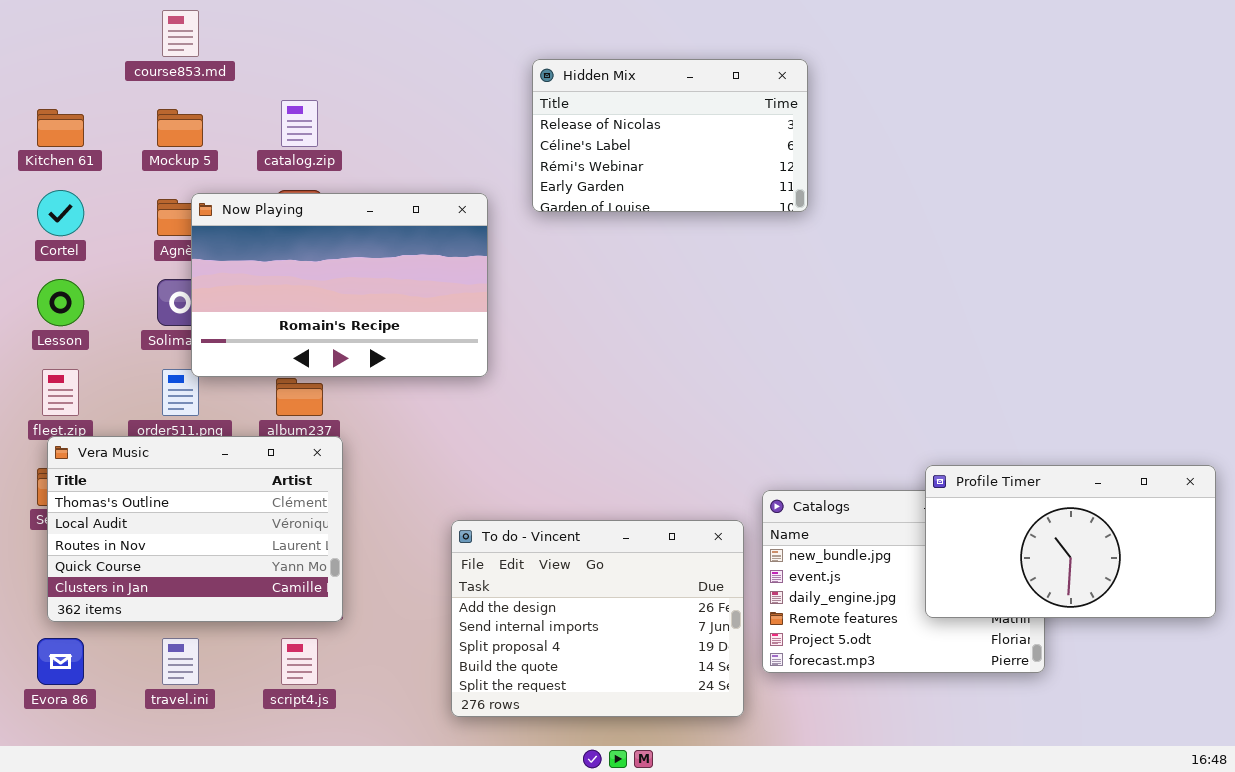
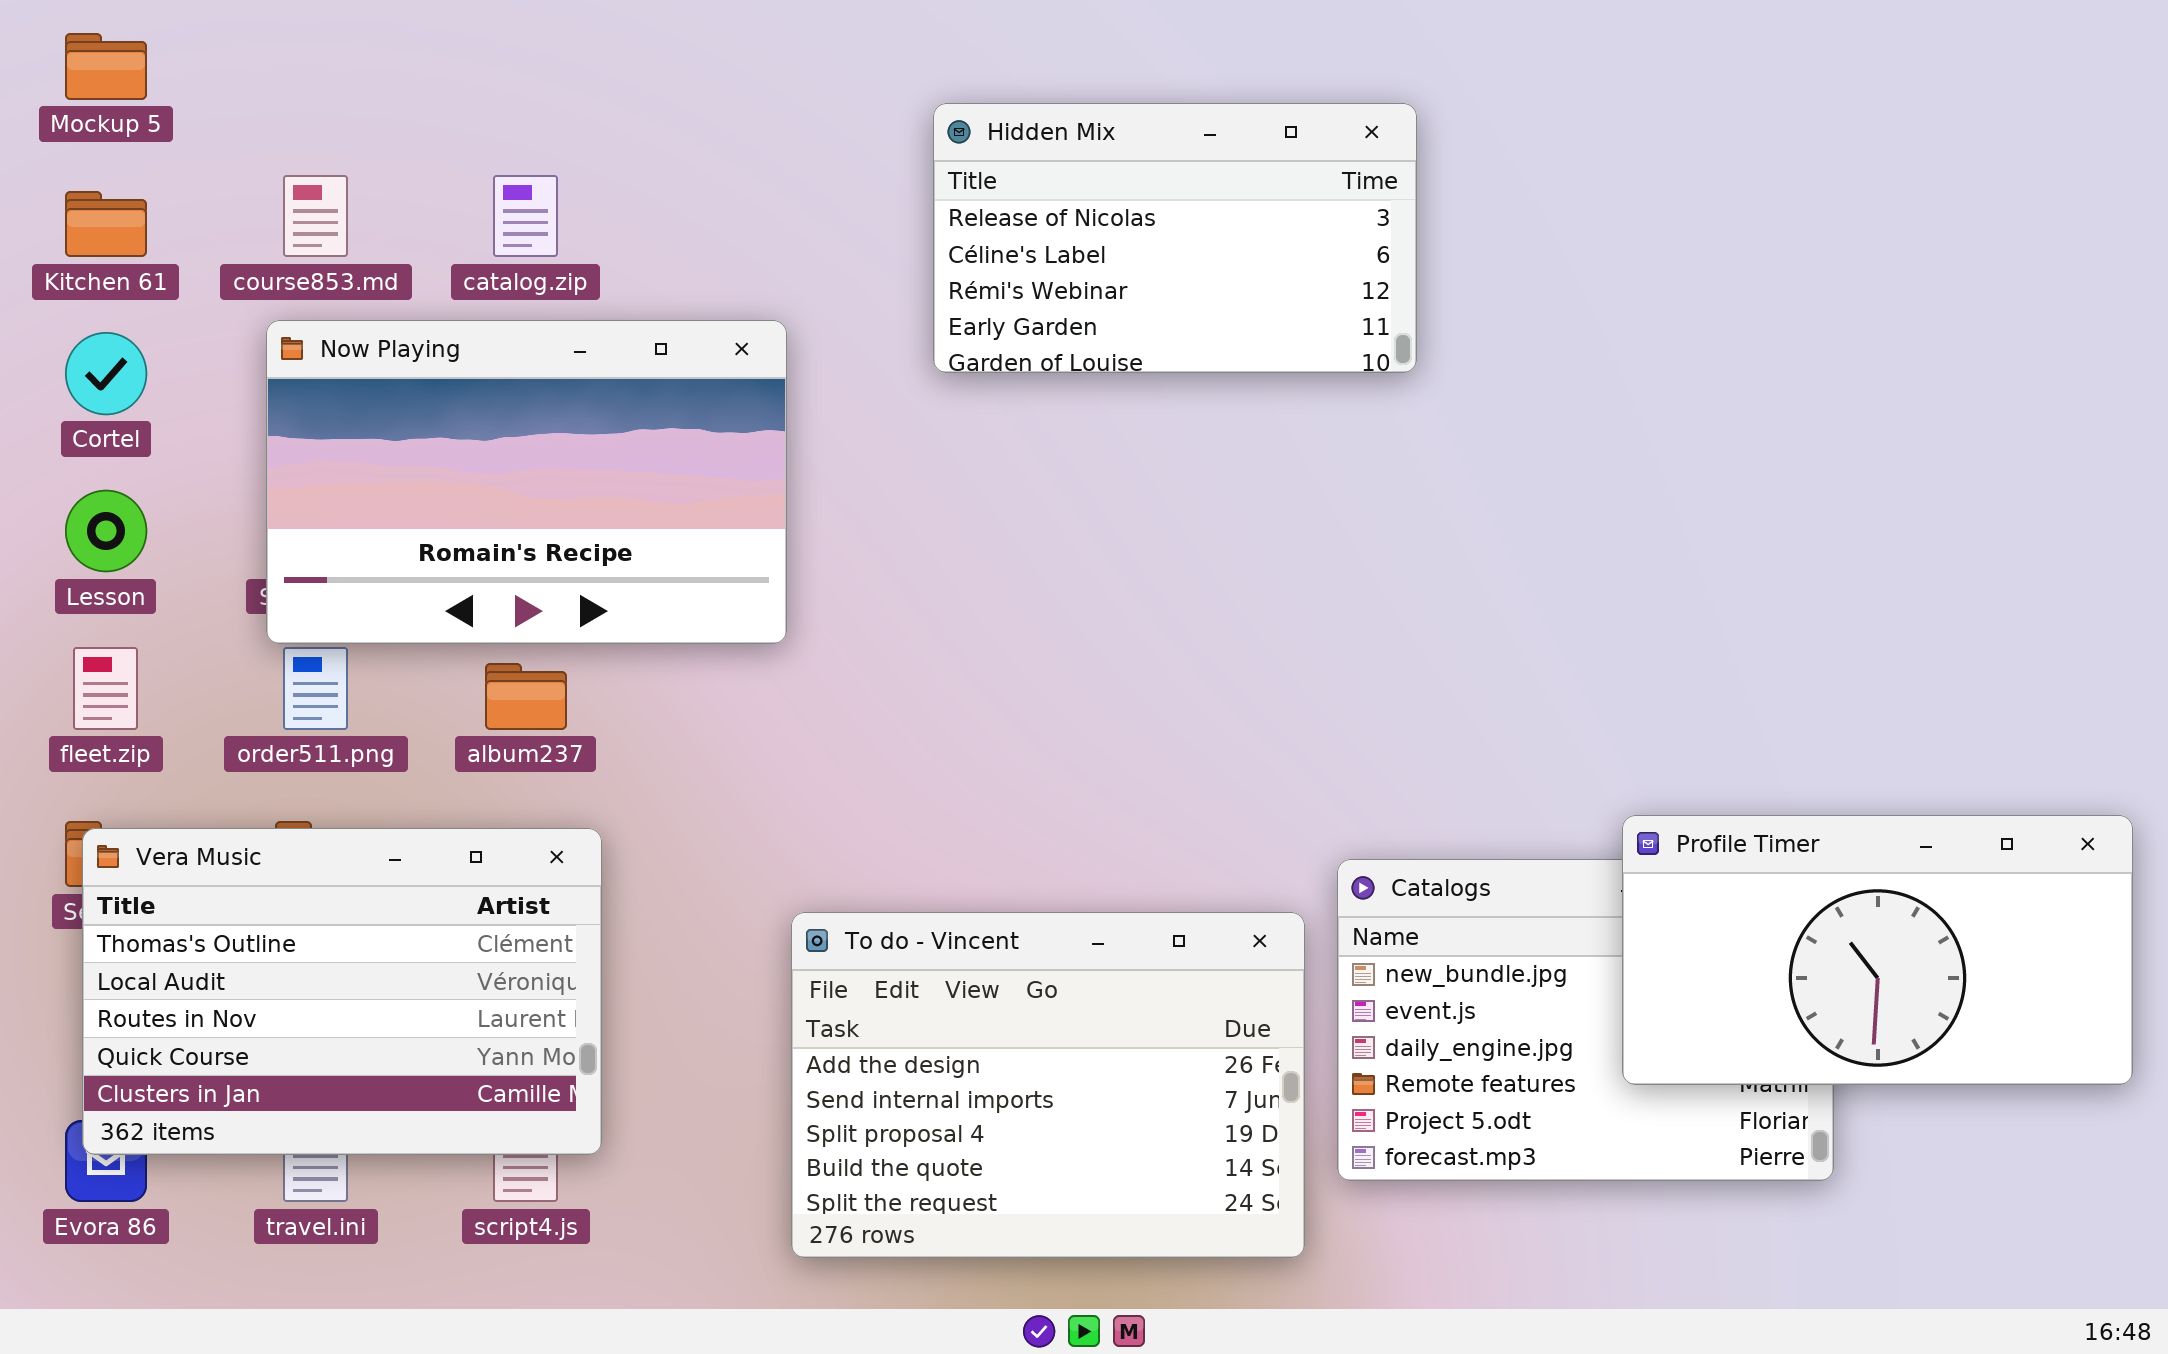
course853.md: [162,10,199,57] -> [283,175,348,257], moved
Mockup 5: [157,109,203,147] -> [65,33,147,100], moved
Now Playing: [191,193,488,377] -> [266,320,787,644], moved
Vera Music: [47,436,343,622] -> [82,828,602,1155], moved

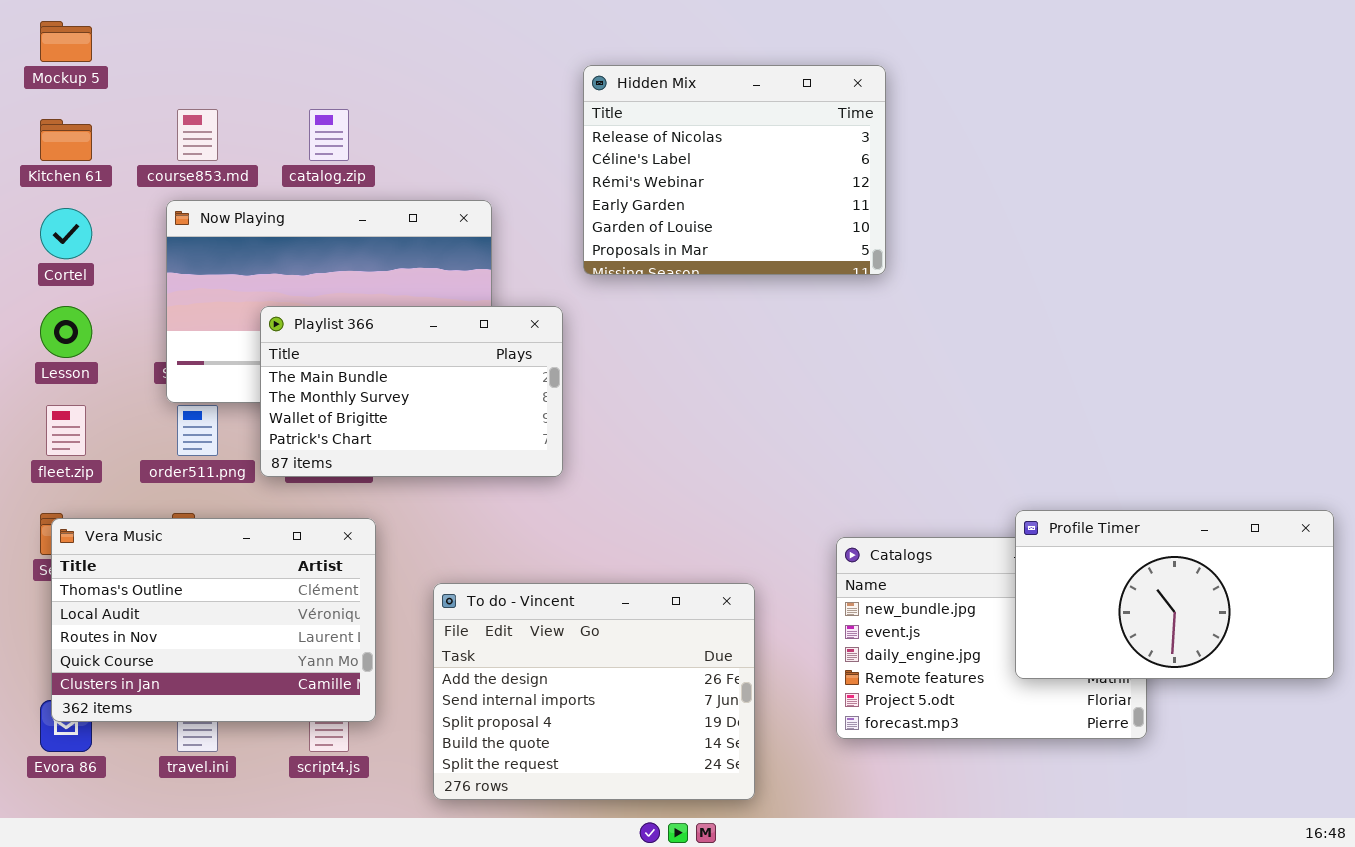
Hidden Mix: [933,103,1417,373] -> [583,65,886,275], resized
Playlist 366: none -> [260,306,563,477], opened
To do - Vincent: [791,912,1305,1258] -> [433,583,755,800], moved

